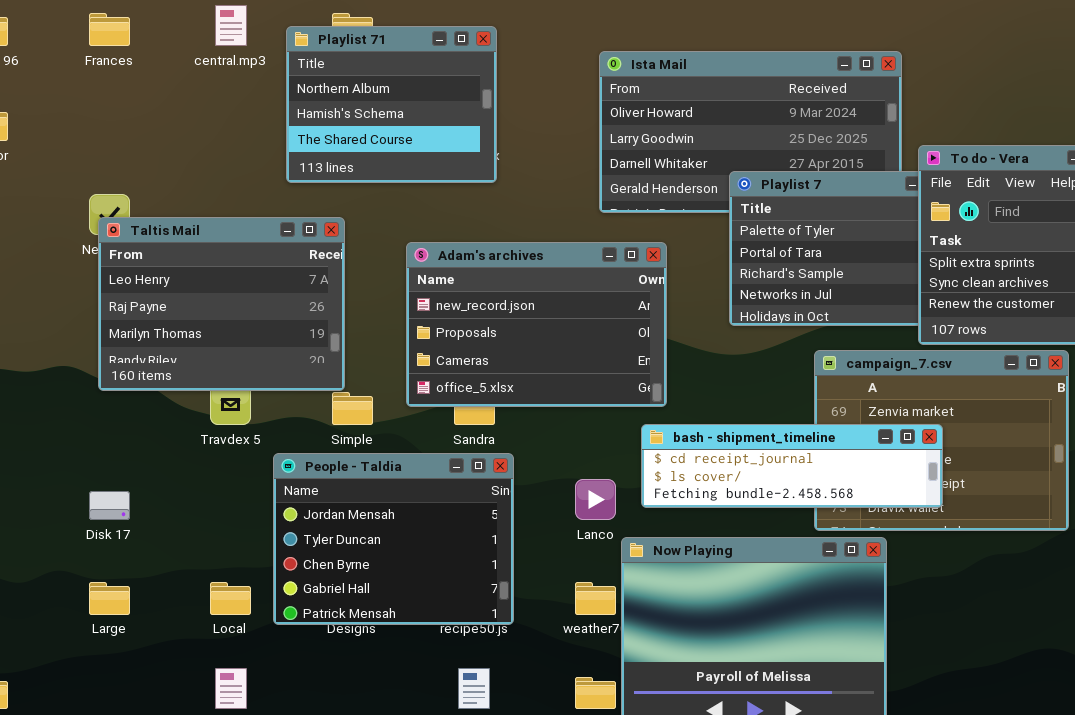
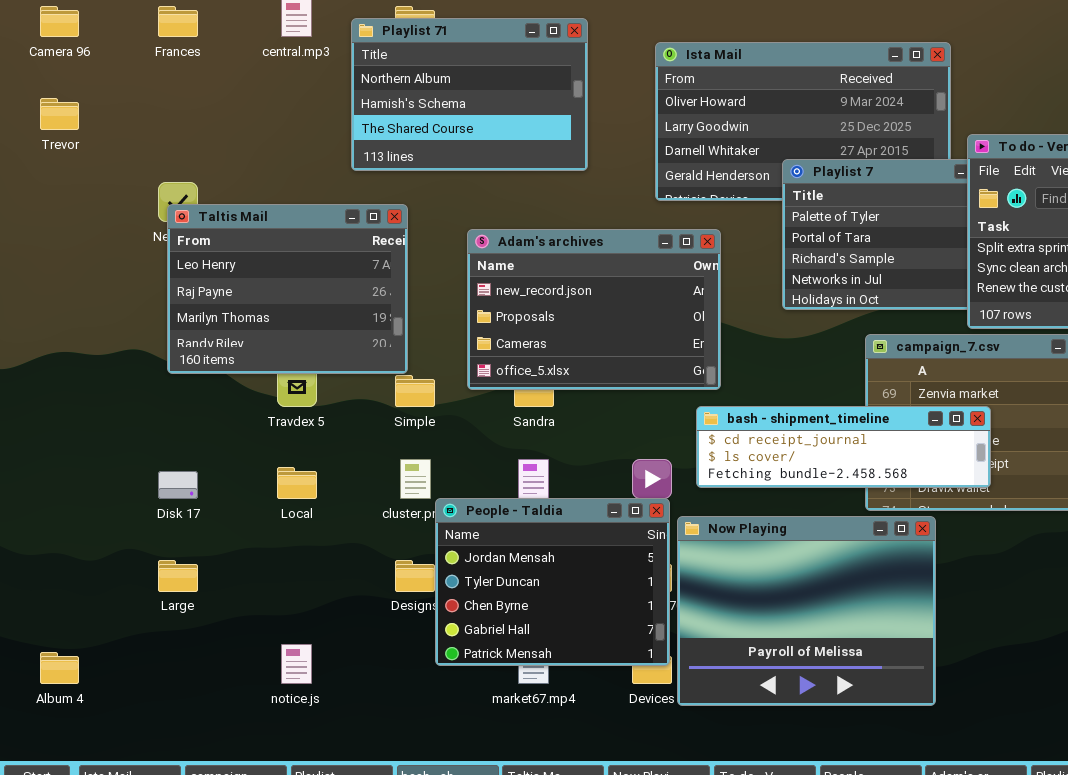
Playlist 71: [286,26,497,183] -> [351,18,588,171], resized
People - Taldia: [273,453,514,625] -> [435,498,670,666], moved
Local: [210,582,251,615] -> [277,467,317,499], moved

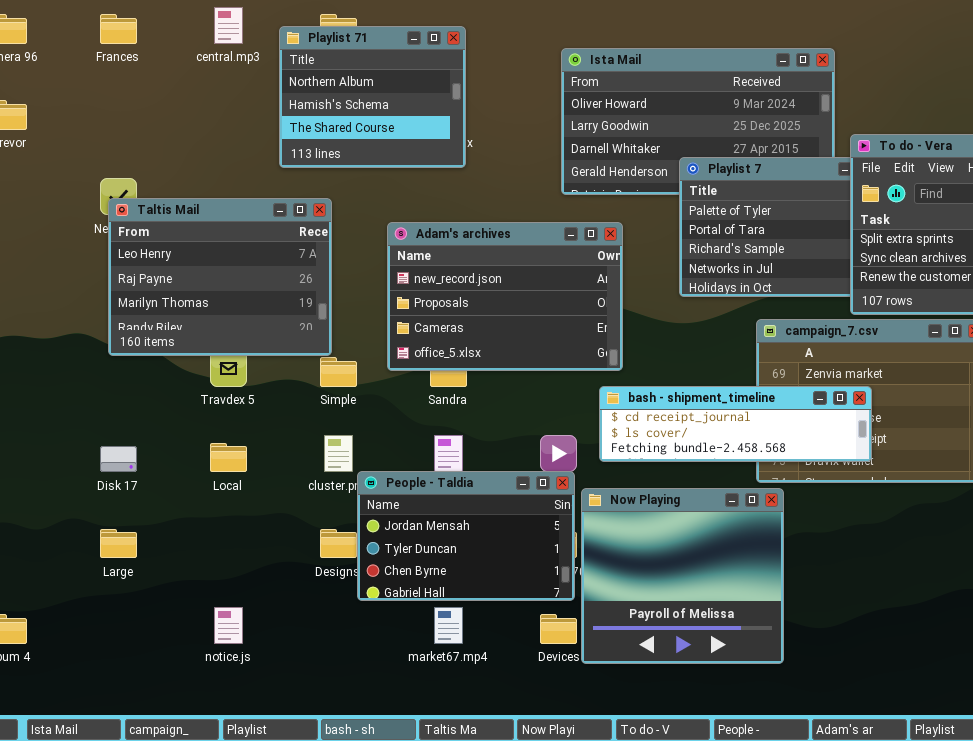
Playlist 71: [351,18,588,171] -> [279,26,466,168], resized
People - Taldia: [435,498,670,666] -> [357,471,575,601], resized
Now Playing: [677,516,936,706] -> [581,488,784,664], resized

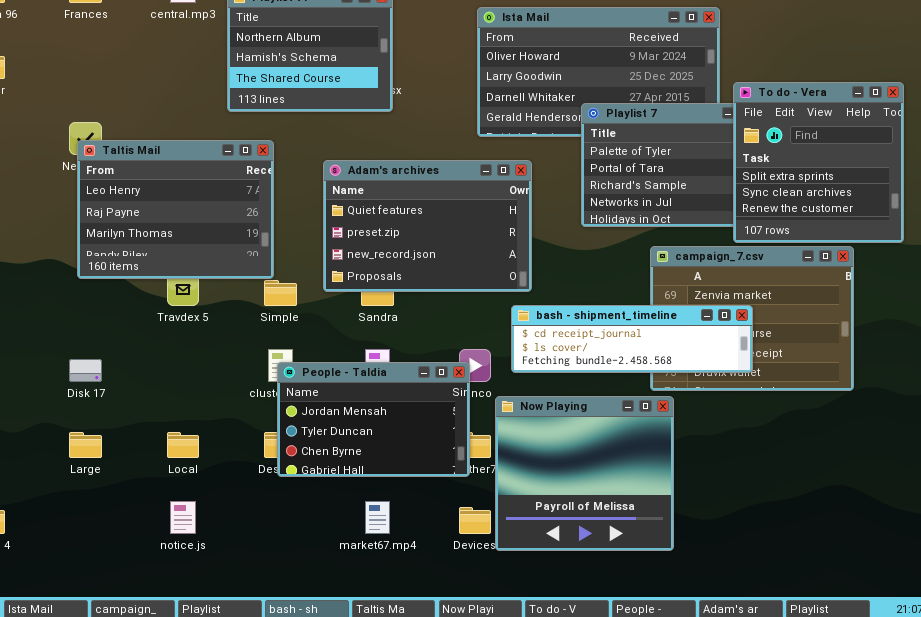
Adam's archives: [387,222,623,371] -> [323,160,532,292], scrolled up 2 rows
Local: [210,443,247,472] -> [167,432,199,458], moved
People - Taldia: [357,471,575,601] -> [277,362,470,477], moved

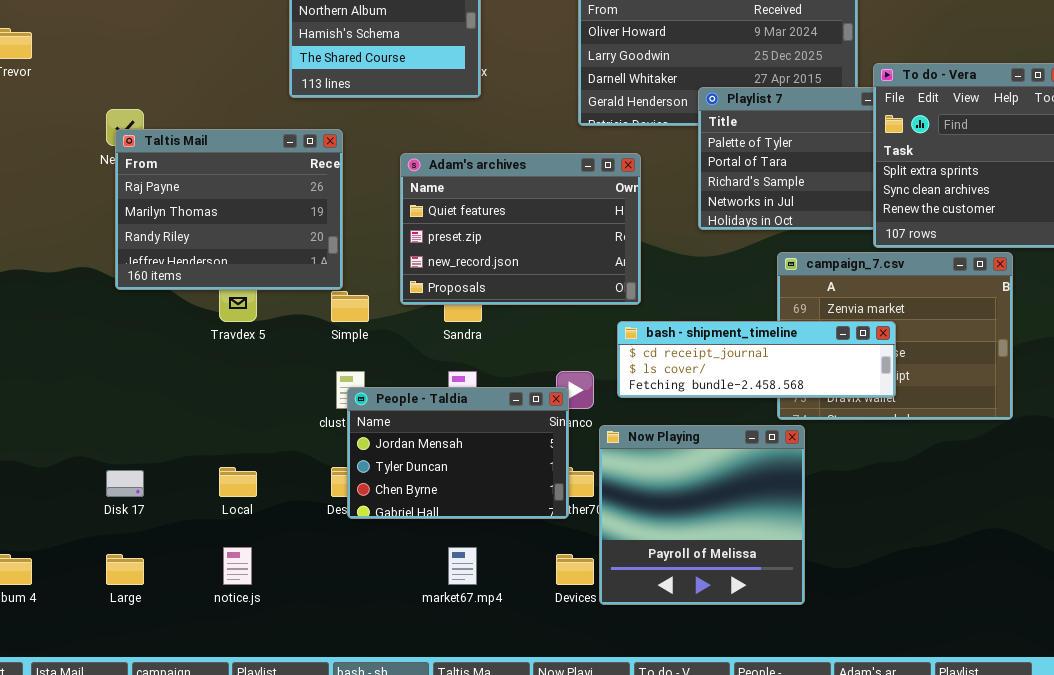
Taltis Mail: [77,140,274,279] -> [115,129,343,290], scrolled down 1 row
Disk 17: [69,359,102,382] -> [106,470,144,497], moved
Large: [69,432,102,458] -> [106,554,144,585], moved

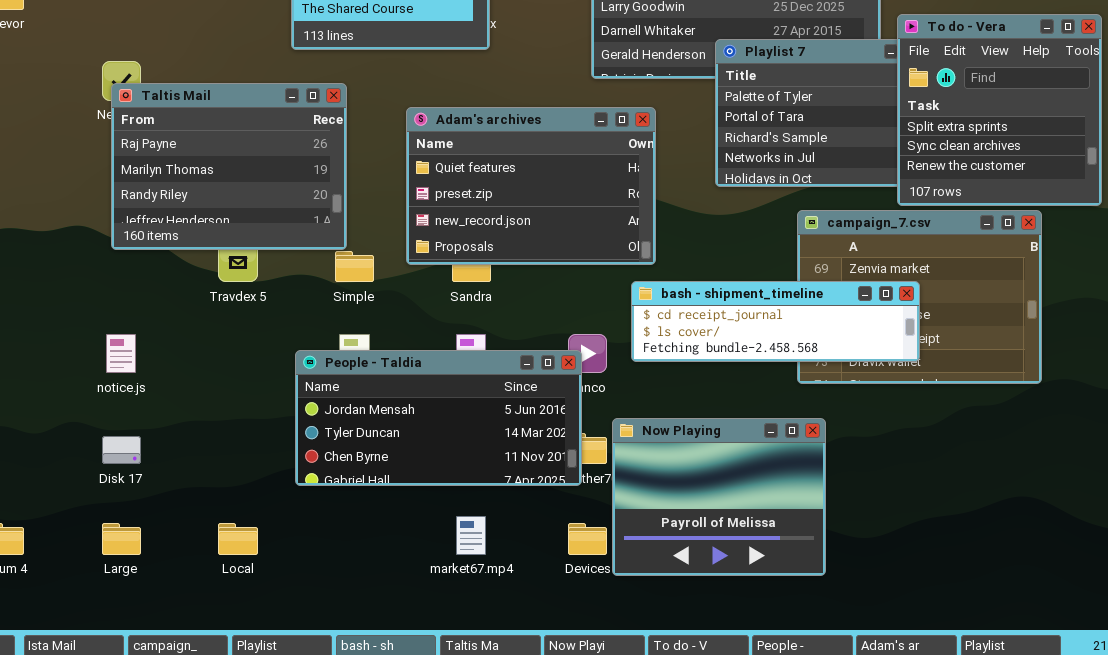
People - Taldia: [347,387,569,519] -> [295,350,582,486], resized
Now Playing: [599,425,805,605] -> [612,418,826,576], resized
Local: [219,467,257,497] -> [218,523,258,555], moved
notice.js: [223,547,252,585] -> [106,334,136,373], moved

